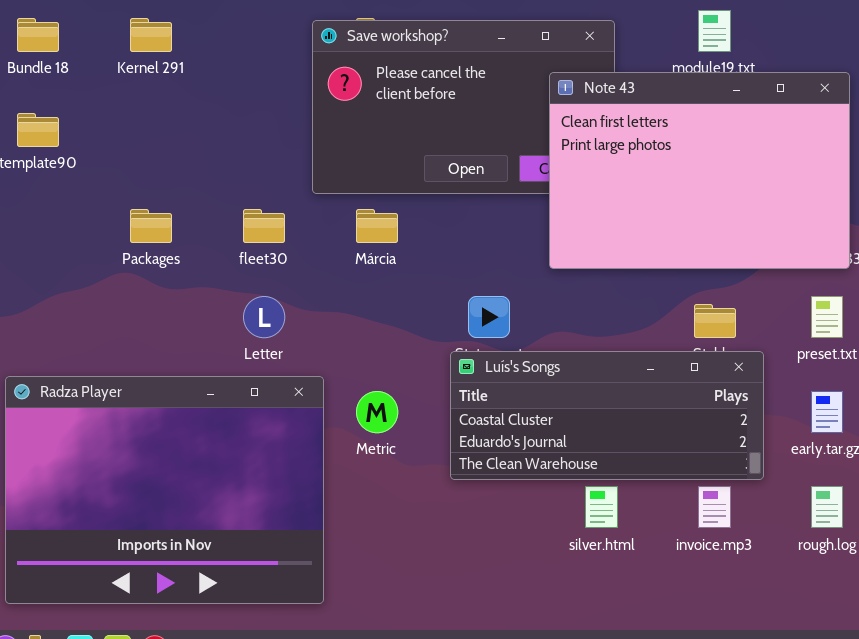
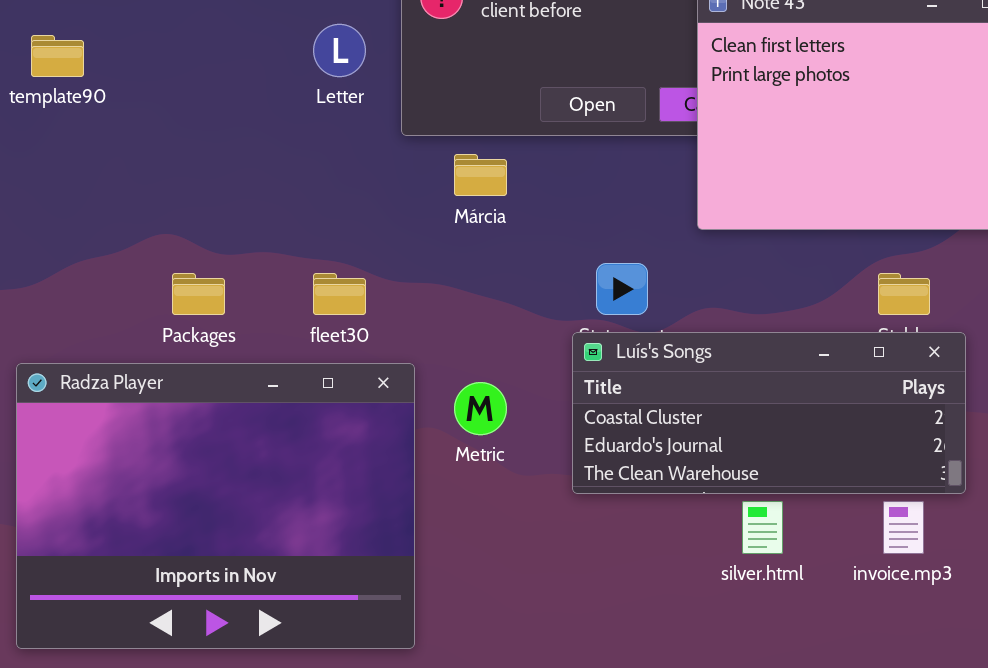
Packages: [130,209,172,243] -> [172,273,225,315], moved
fleet30: [243,209,285,243] -> [313,273,366,315], moved
Letter: [243,296,285,338] -> [313,24,366,77], moved

